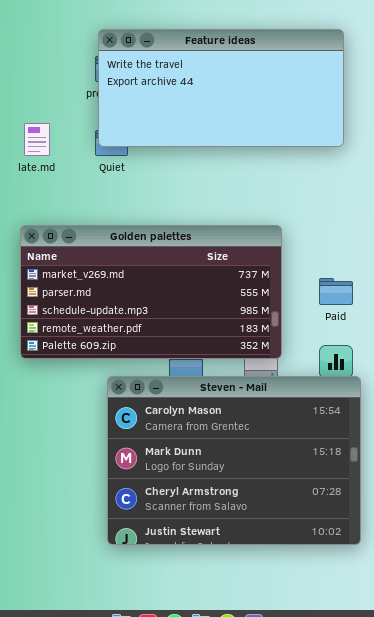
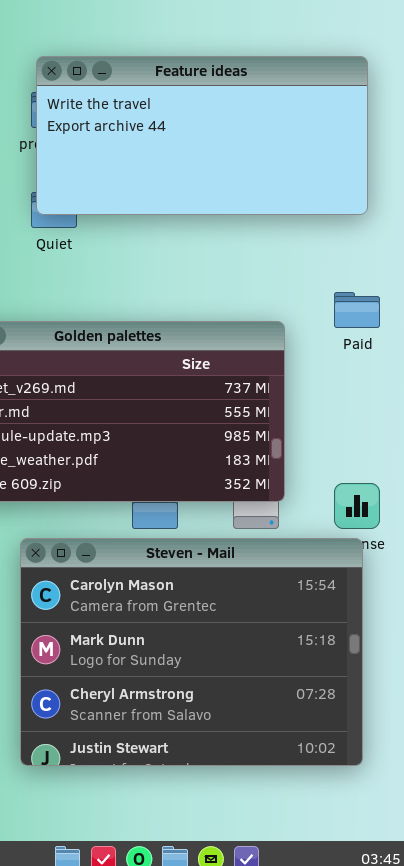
Paid: [319,278,353,305] -> [334,292,380,328], moved
Steven - Mail: [107,376,361,545] -> [20,538,363,766], moved

